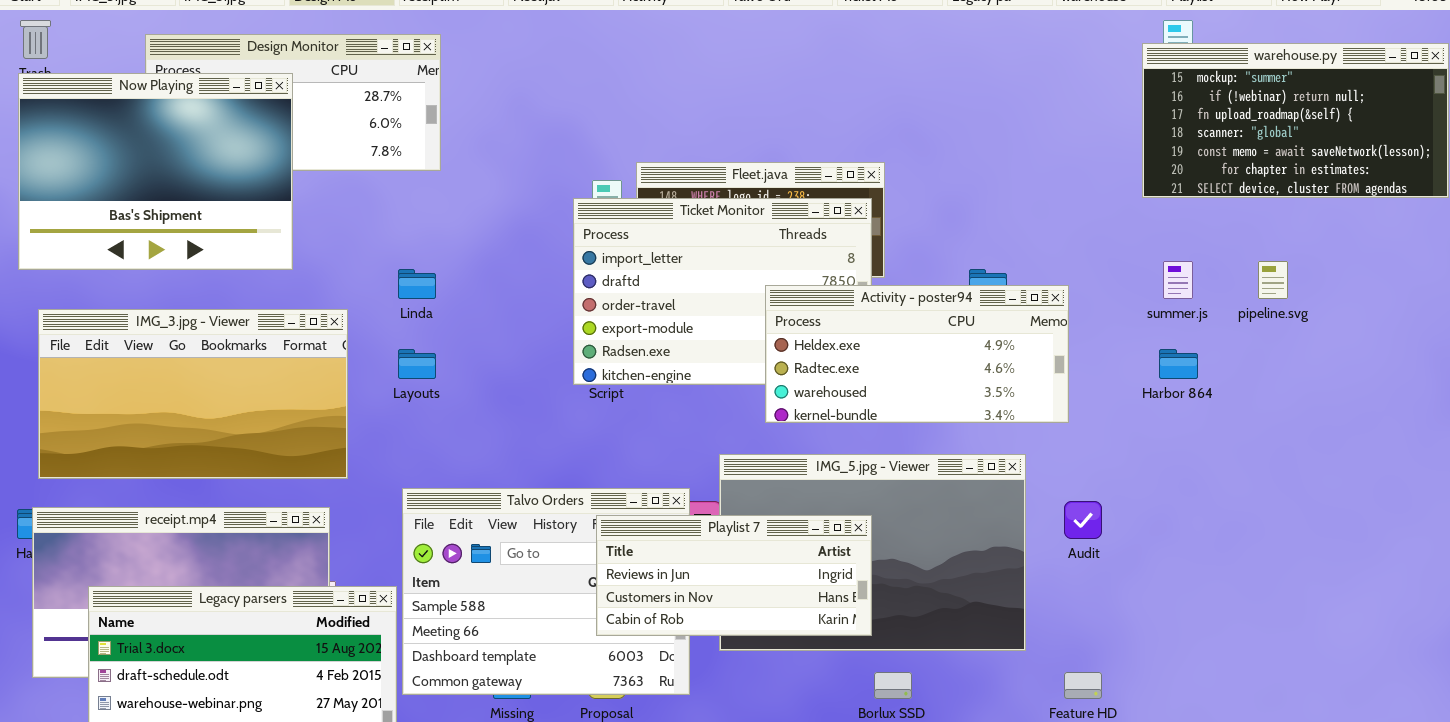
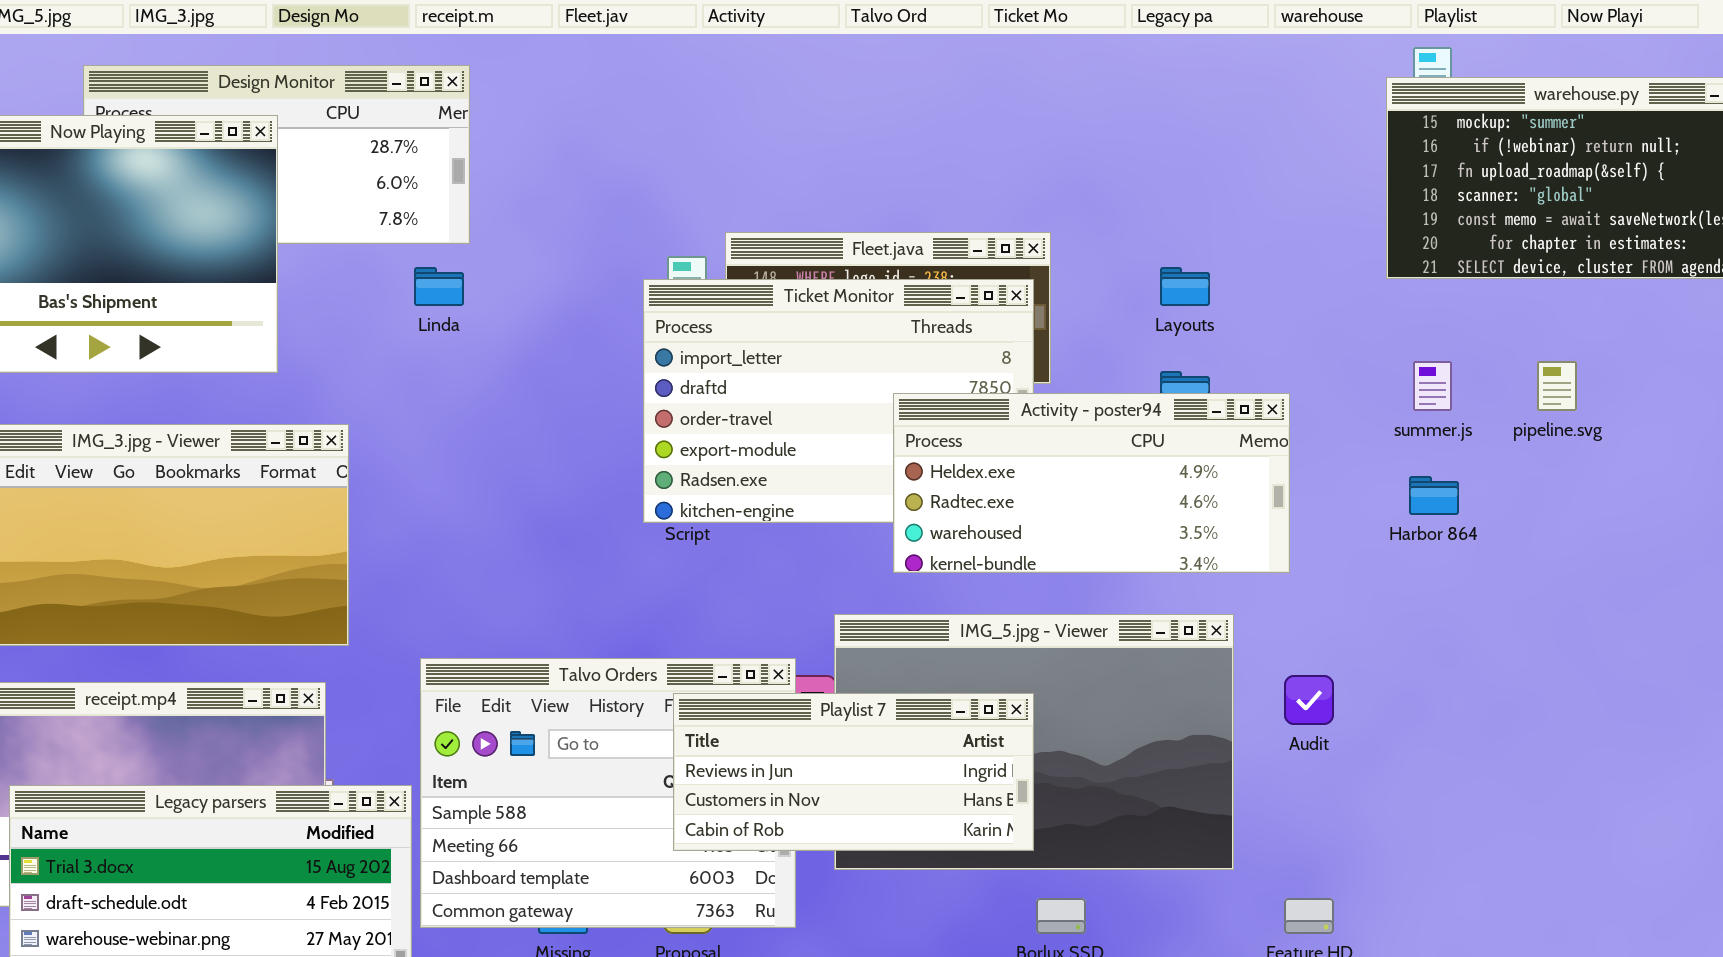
Linda: [398,269,436,299] -> [414,267,464,306], moved
Layouts: [398,349,436,379] -> [1160,267,1210,306], moved

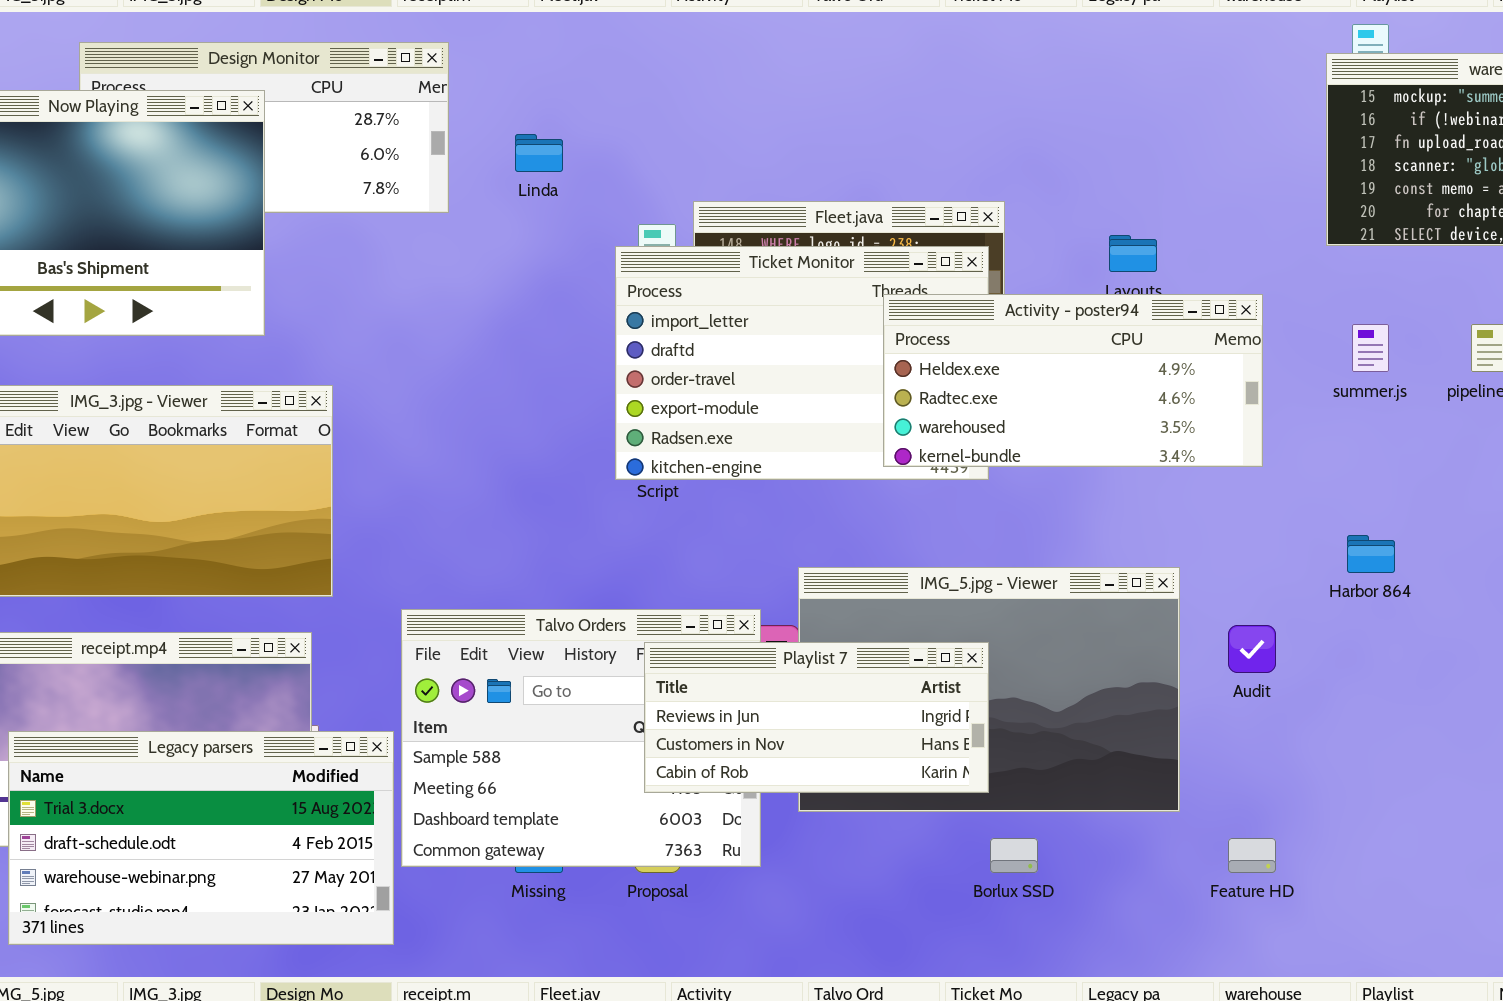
Linda: [414,267,464,306] -> [515,134,563,172], moved
Activity - poster94: [893,393,1290,573] -> [883,294,1263,467], moved
Harbor 864: [1409,476,1459,515] -> [1347,535,1395,573], moved

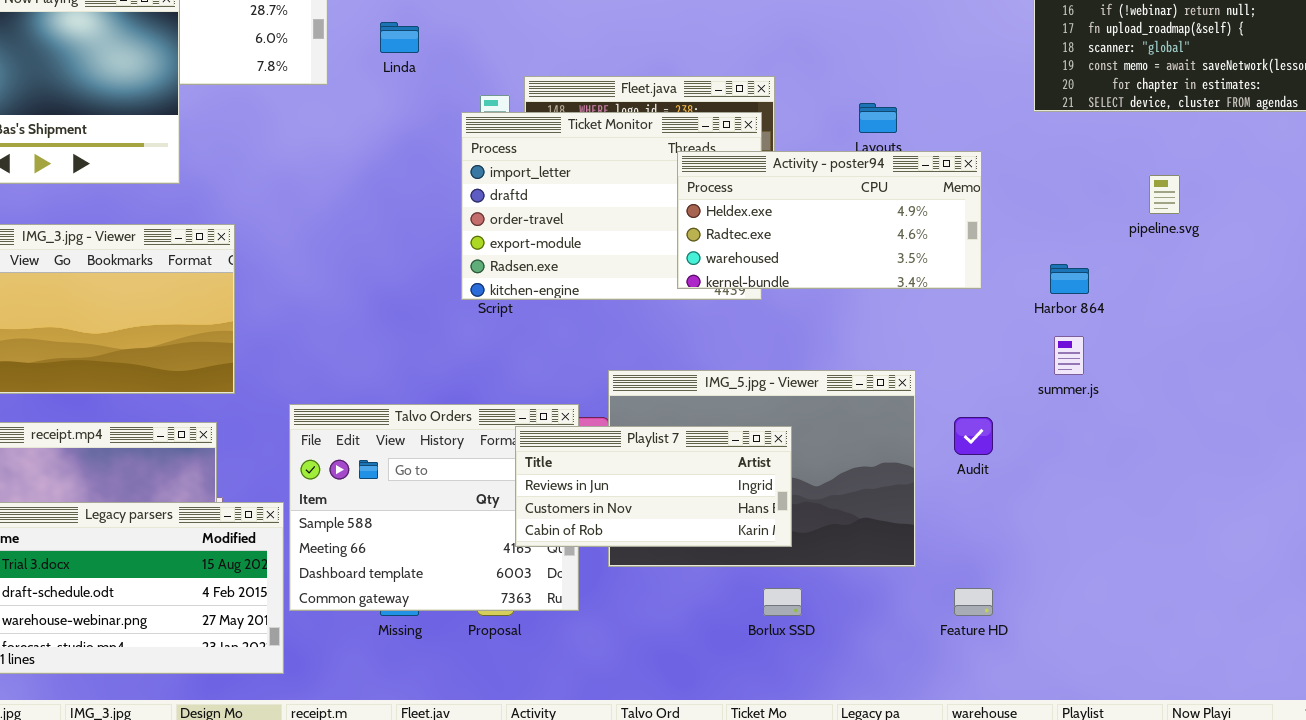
summer.js: [1352,324,1389,372] -> [1054,336,1084,375], moved
Harbor 864: [1347,535,1395,573] -> [1050,264,1089,294], moved
Playlist 7: [644,642,989,793] -> [515,426,792,547], moved

